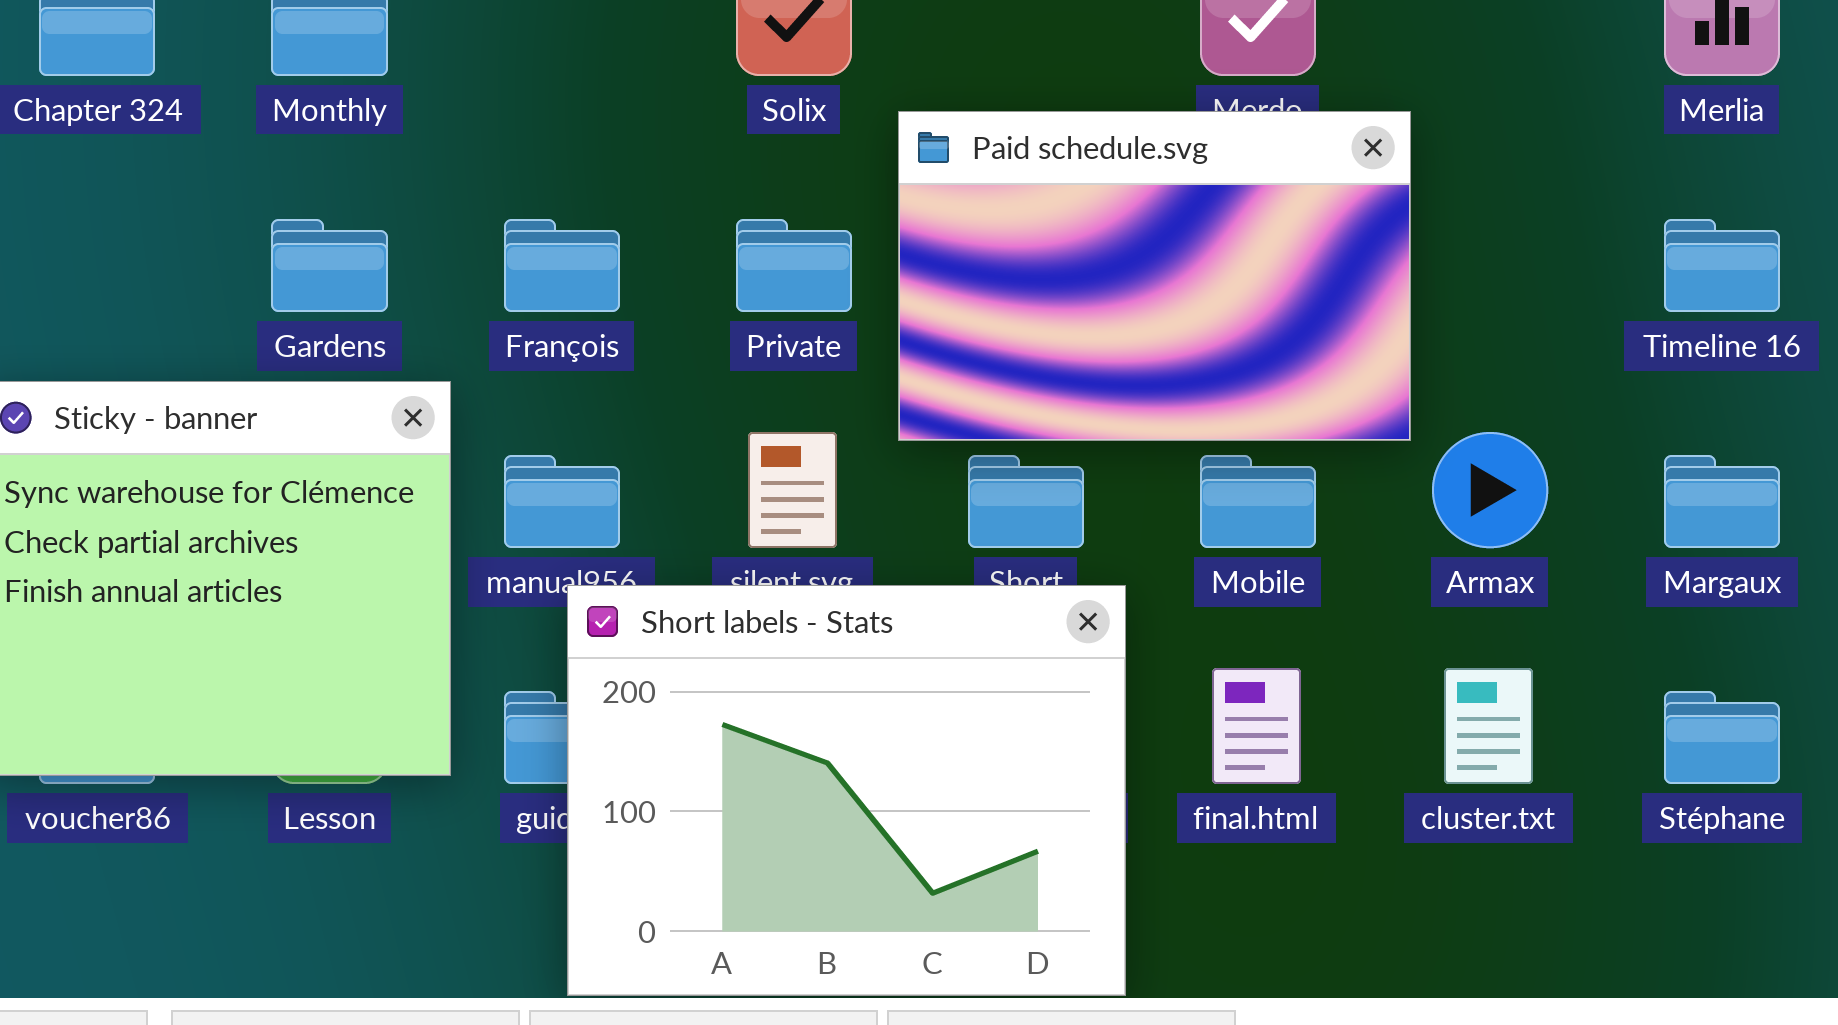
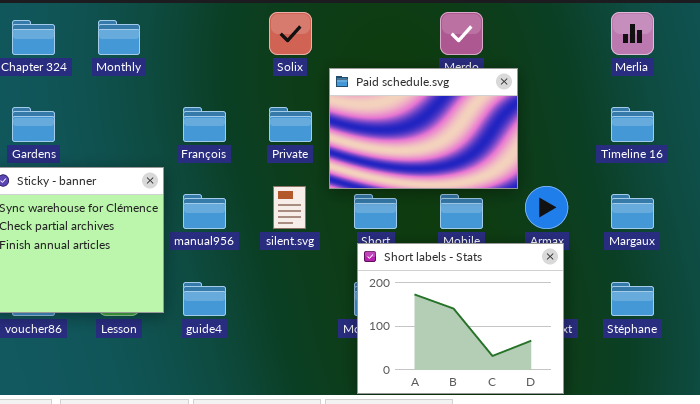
Gardens: [271,219,388,312] -> [12,107,55,142], moved
Short labels - Stats: [567,585,1126,996] -> [357,243,564,394], moved

